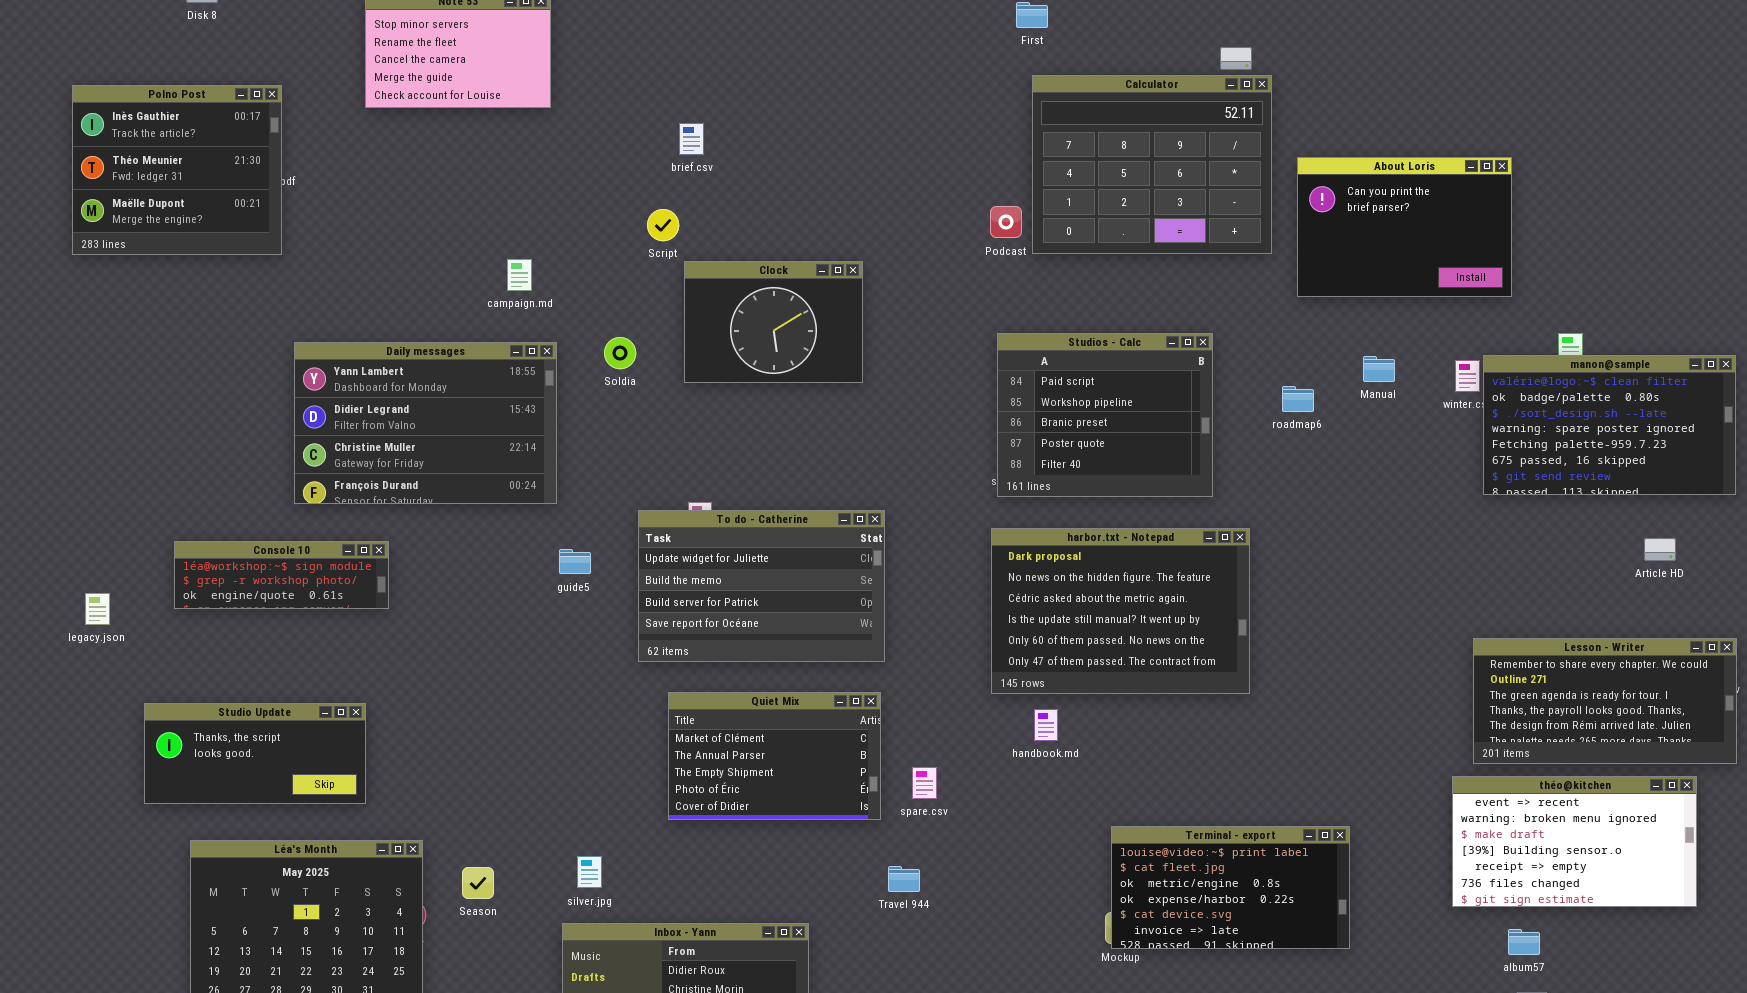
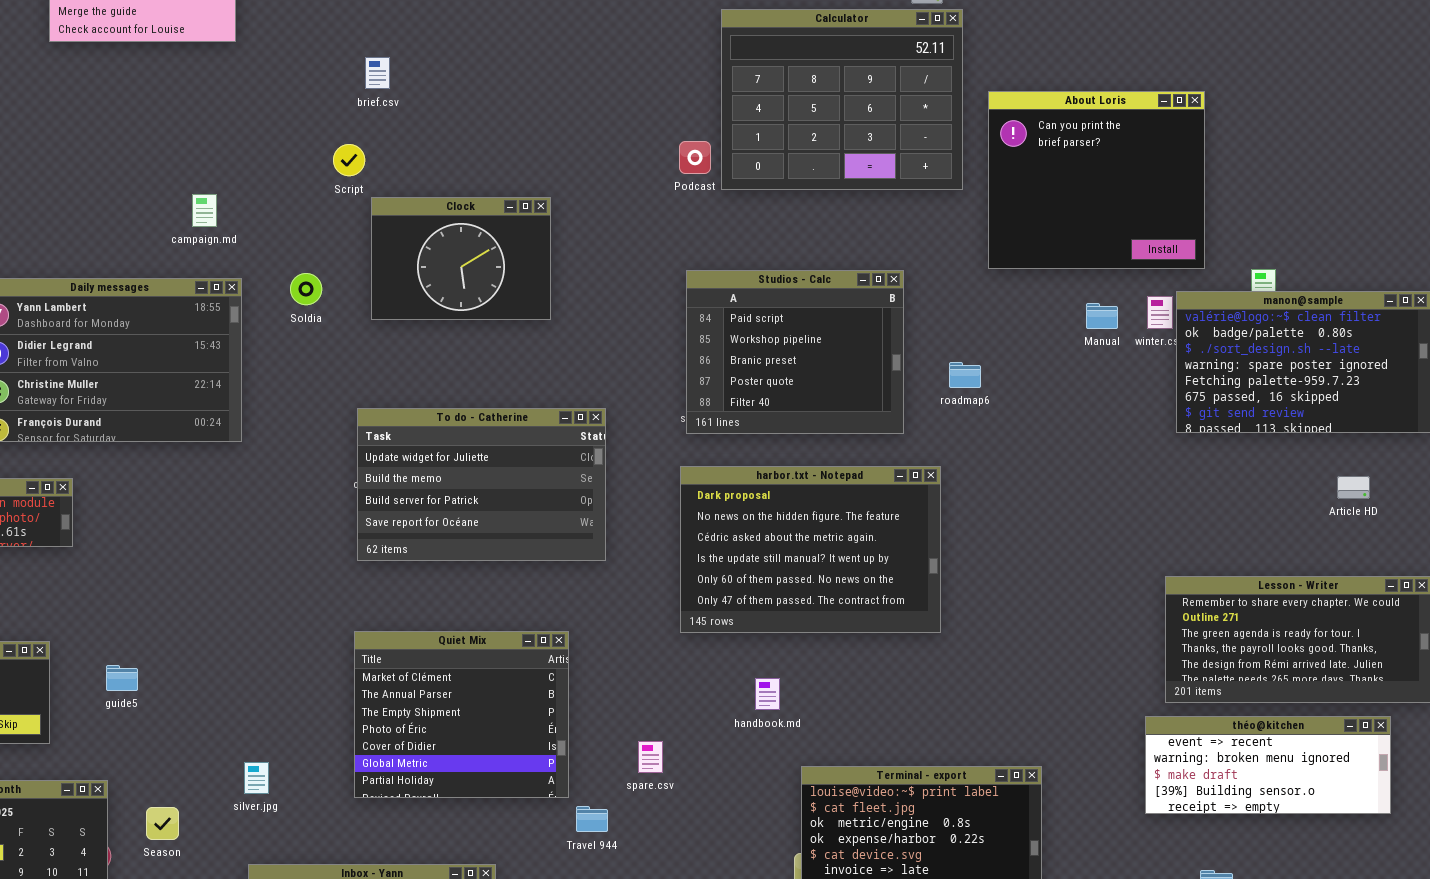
About Loris: [1297,157,1512,297] -> [988,91,1205,269], resized
Manual: [1363,356,1395,382] -> [1086,303,1118,329], moved
roadmap6: [1282,386,1314,412] -> [949,362,981,388], moved
To do - Catherine: [638,510,885,662] -> [357,408,606,561], moved
guide5: [559,549,591,574] -> [106,665,138,691], moved
Quiet Mix: [668,692,881,820] -> [354,631,569,798], resized
handbook.md: [1034,709,1058,741] -> [755,678,780,710], moved
spare.csv: [912,767,937,799] -> [638,741,663,773], moved
théo@kitchen: [1452,776,1697,907] -> [1145,716,1391,814], resized
silver.jpg: [577,856,602,888] -> [244,762,269,794], moved

